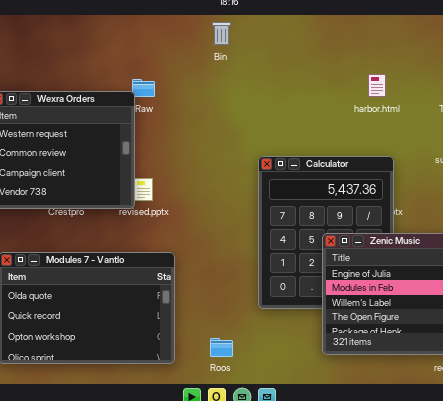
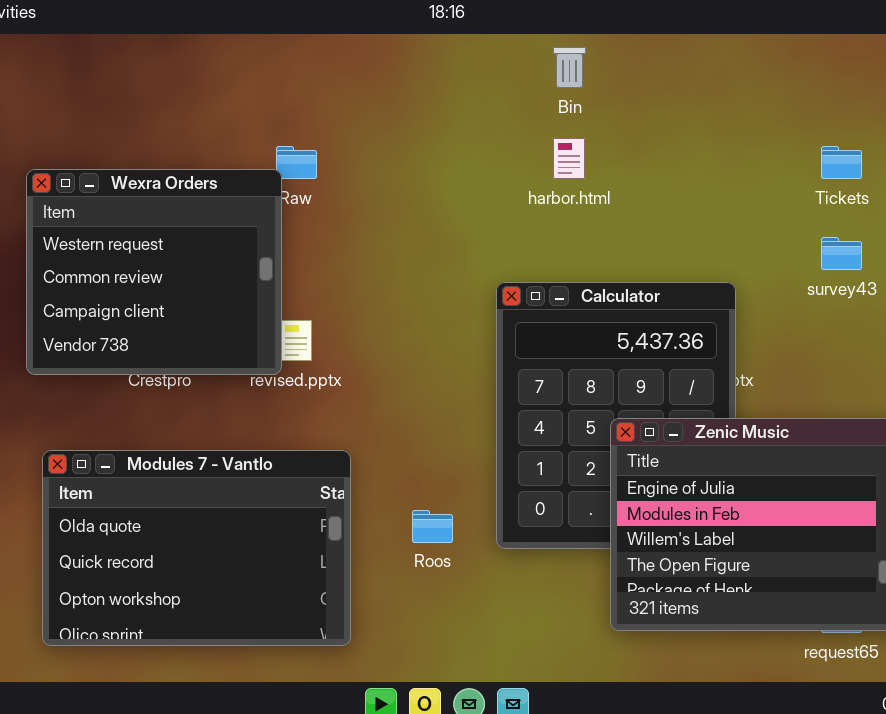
Bin: [212,22,231,45] -> [553,47,586,88], moved
harbor.html: [368,74,386,97] -> [553,138,585,179], moved
Roos: [210,338,233,357] -> [412,510,453,543], moved

